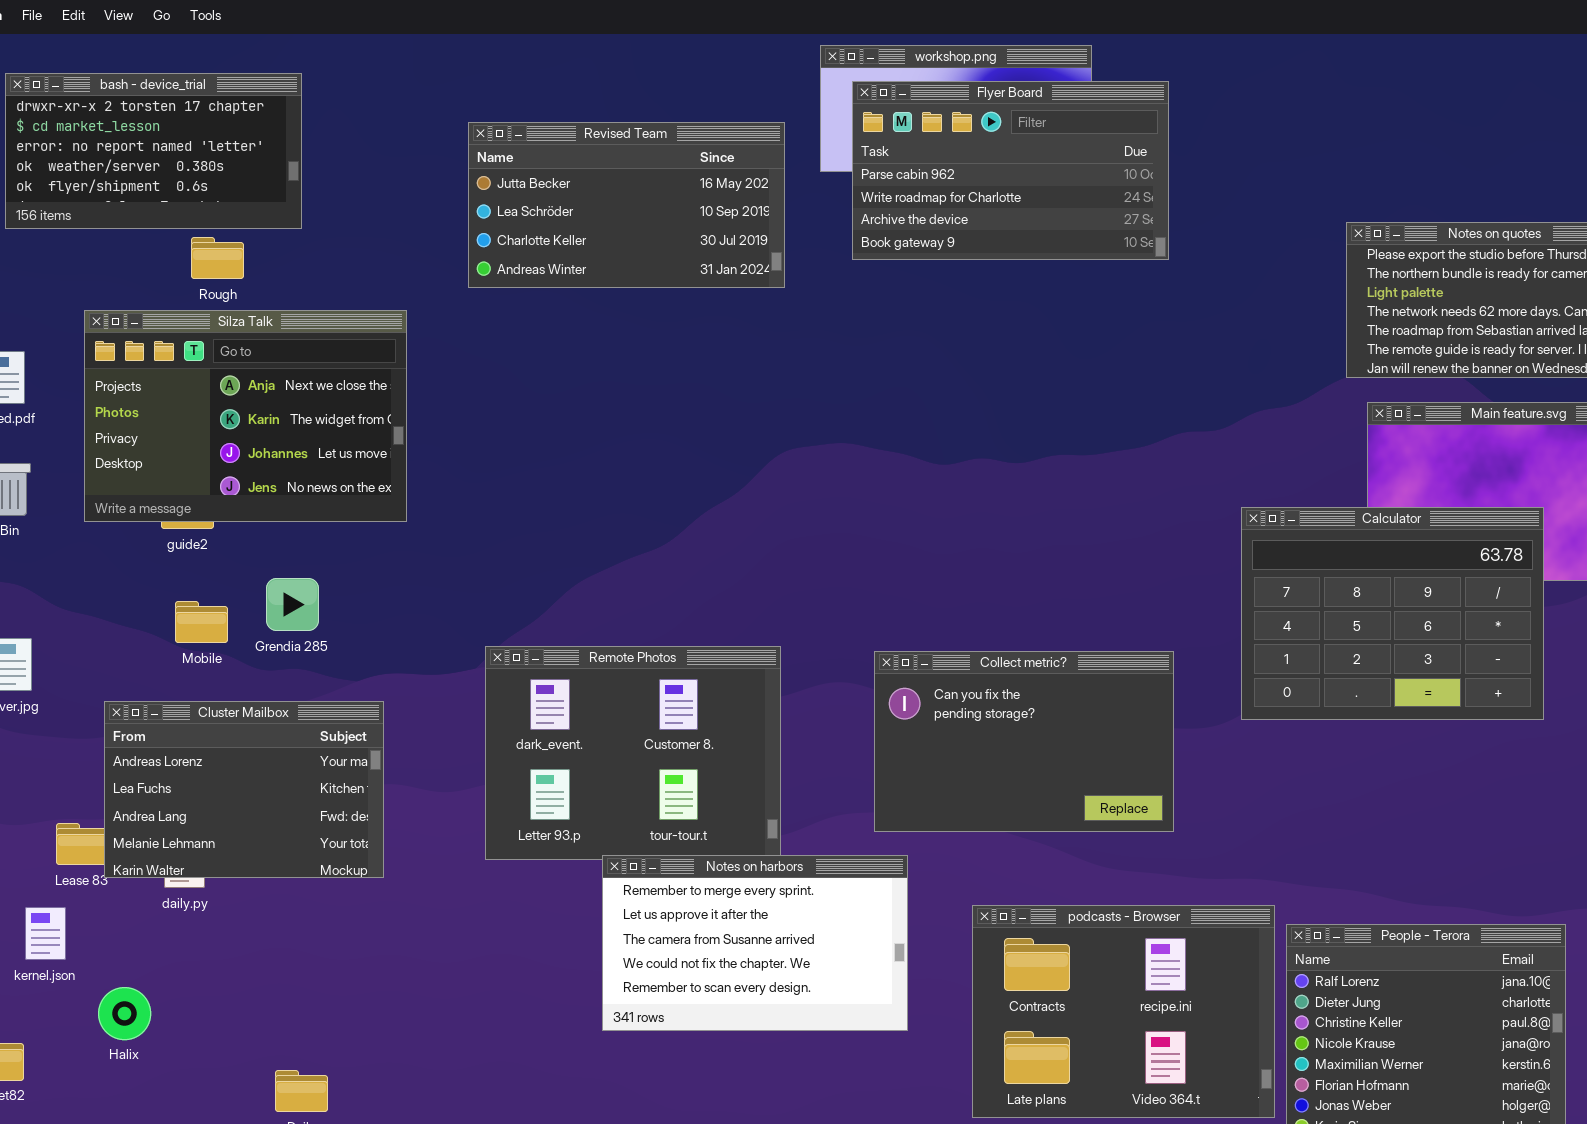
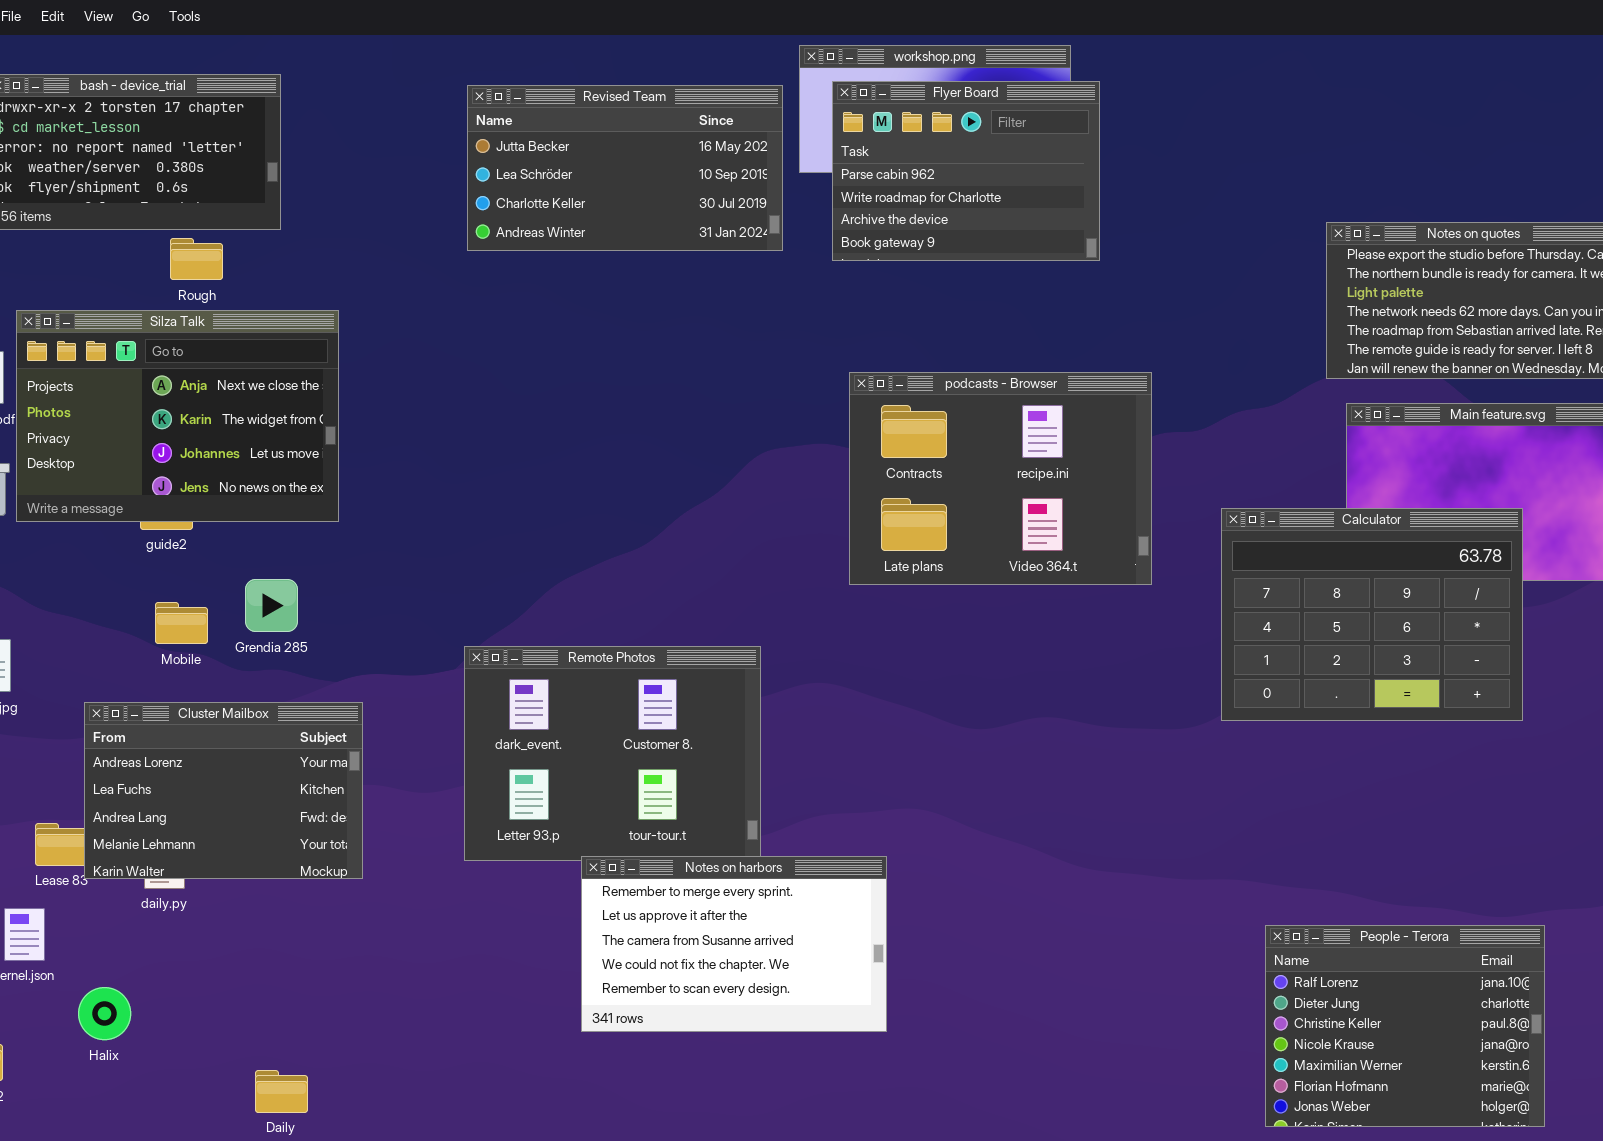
Flyer Board: [852,81,1169,260] -> [832,81,1100,261], resized
Revised Team: [468,122,785,288] -> [467,85,783,251], moved
Silza Talk: [84,310,407,522] -> [16,310,339,522], moved
Collect metric?: [874,651,1174,832] -> none, closed
podcasts - Browser: [972,905,1275,1118] -> [849,372,1152,585], moved

